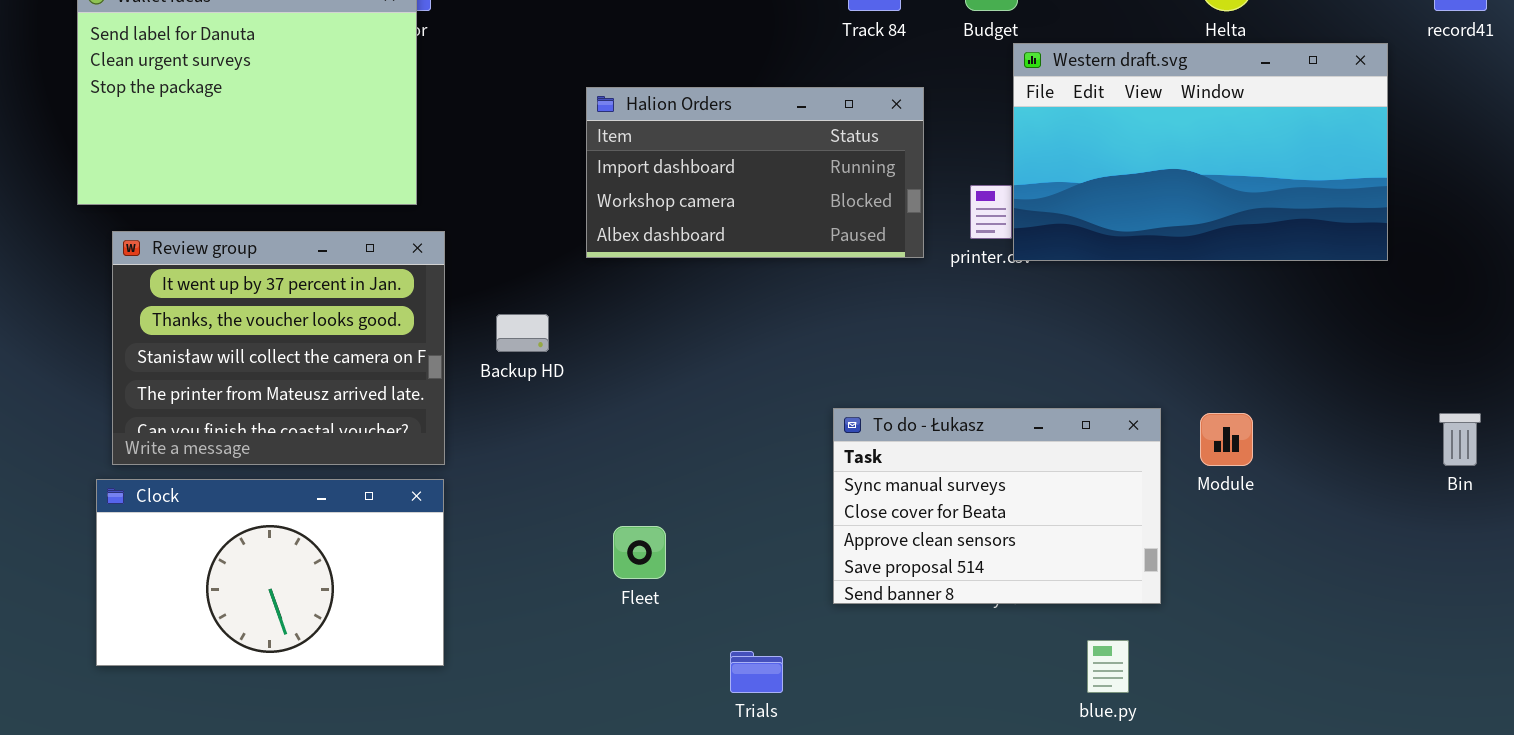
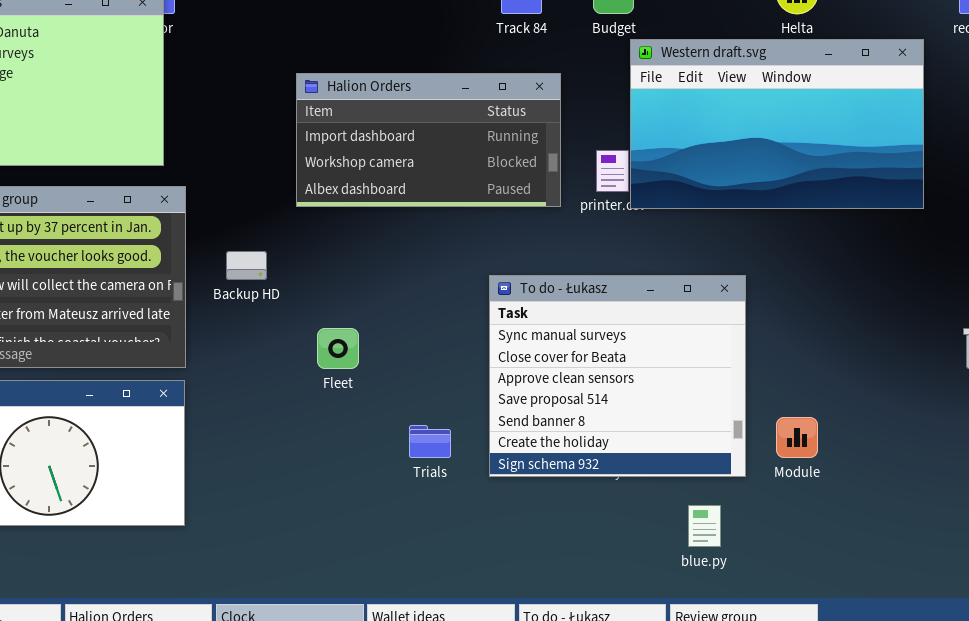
To do - Łukasz: [833,408,1161,604] -> [489,275,746,477], resized
Module: [1200,413,1253,466] -> [776,417,818,458], moved
Fleet: [613,526,666,579] -> [317,328,359,369], moved
Trials: [730,651,783,693] -> [409,425,451,458], moved

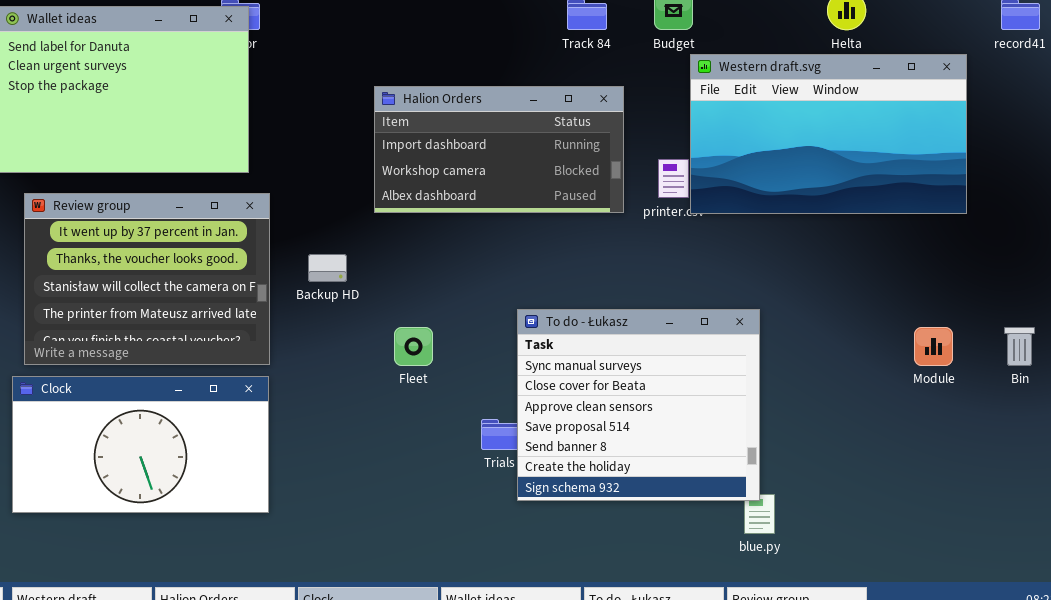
To do - Łukasz: [489,275,746,477] -> [517,309,760,501], moved
Module: [776,417,818,458] -> [914,327,953,366], moved

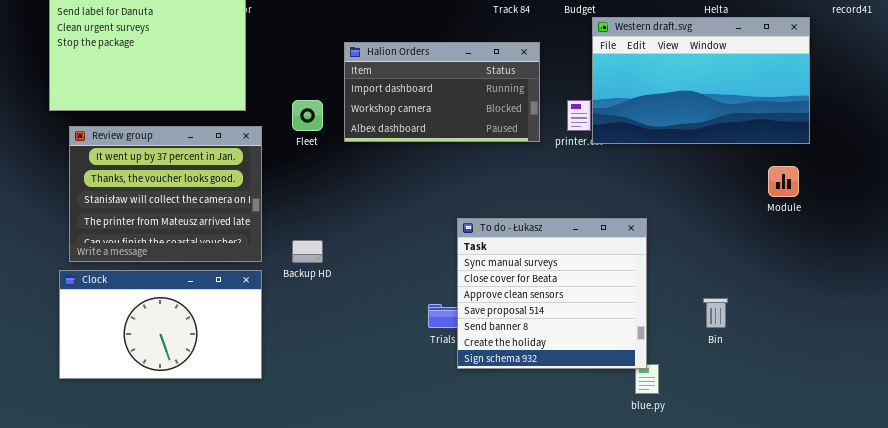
Backup HD: [308,254,347,282] -> [292,240,323,263], moved
Fleet: [394,327,433,366] -> [292,100,323,131], moved
Module: [914,327,953,366] -> [768,166,799,197], moved
Bin: [1004,327,1035,366] -> [703,298,728,328], moved

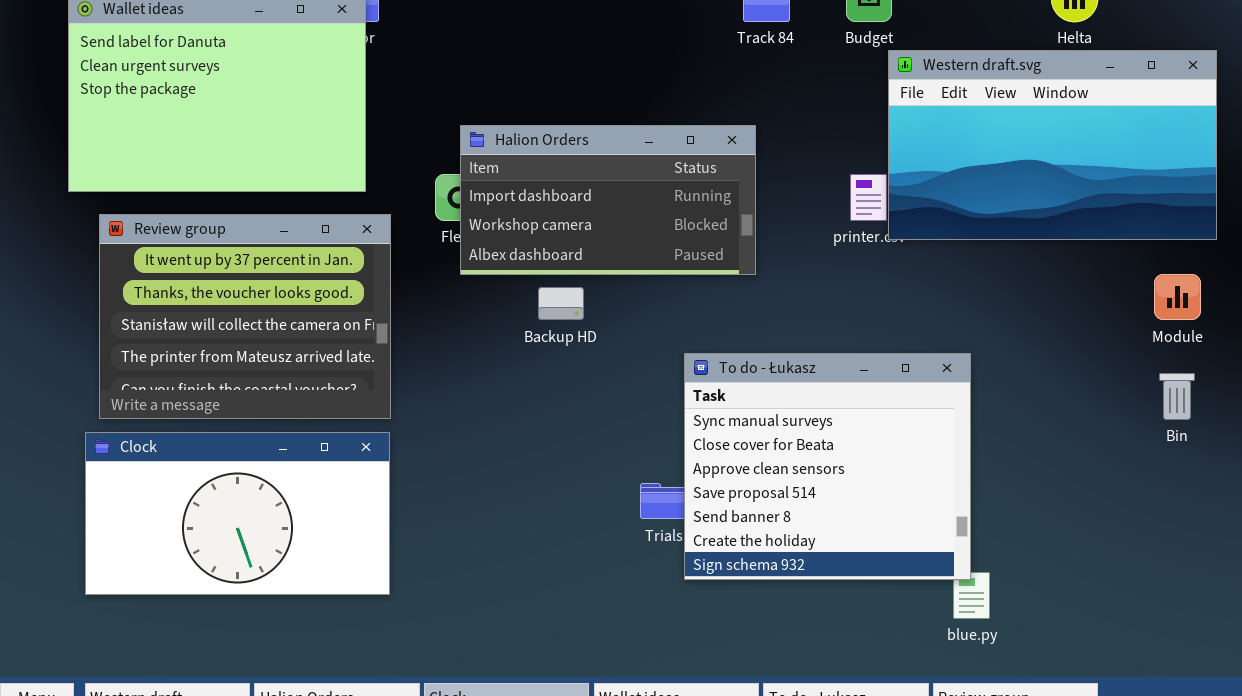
Halion Orders: [344,42,540,142] -> [460,125,756,275], moved
Backup HD: [292,240,323,263] -> [538,287,584,320], moved
Bin: [703,298,728,328] -> [1159,373,1195,420], moved

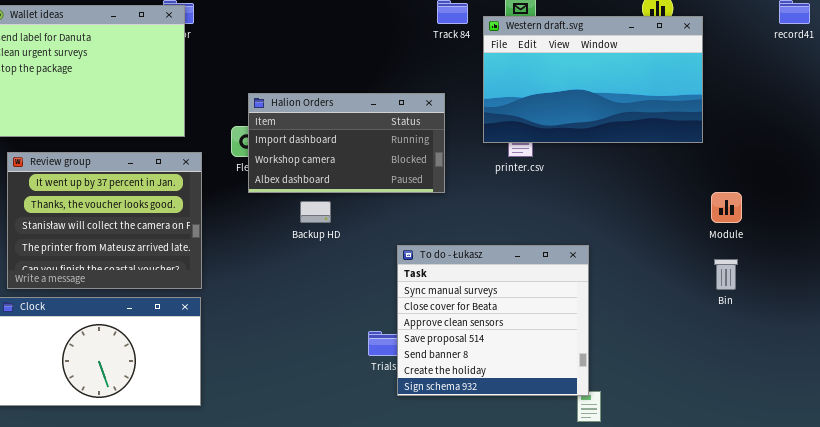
Western draft.svg: [888,50,1217,240] -> [483,16,703,143], moved

